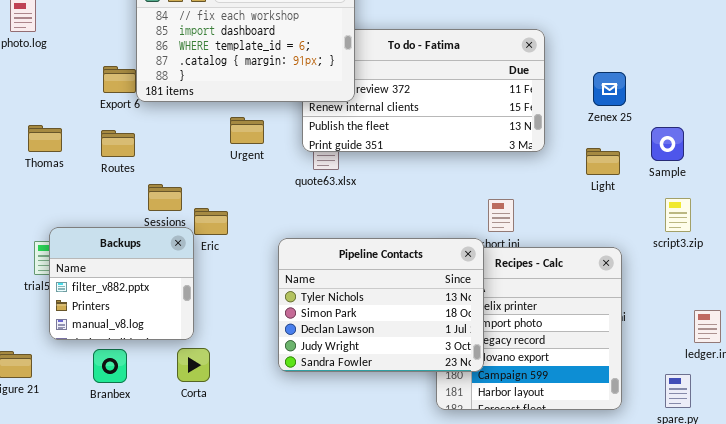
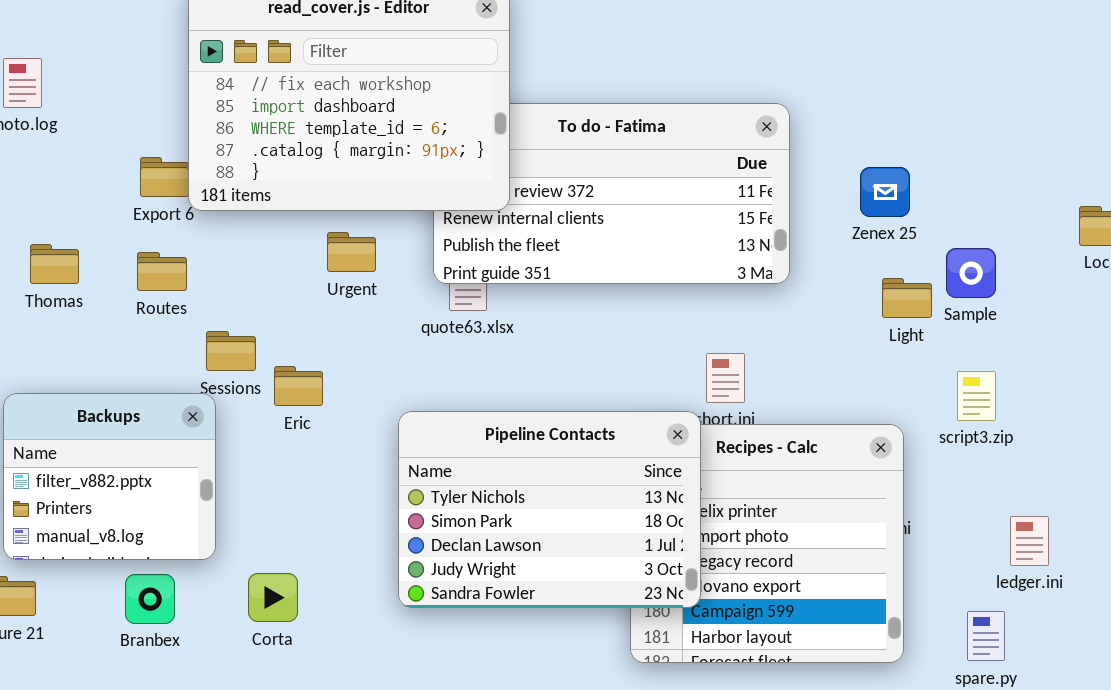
Light: [586,148,620,175] -> [882,278,932,318], moved
script3.zip: [665,198,691,232] -> [957,371,996,421], moved
Backups: [49,227,194,340] -> [3,393,216,560], moved

